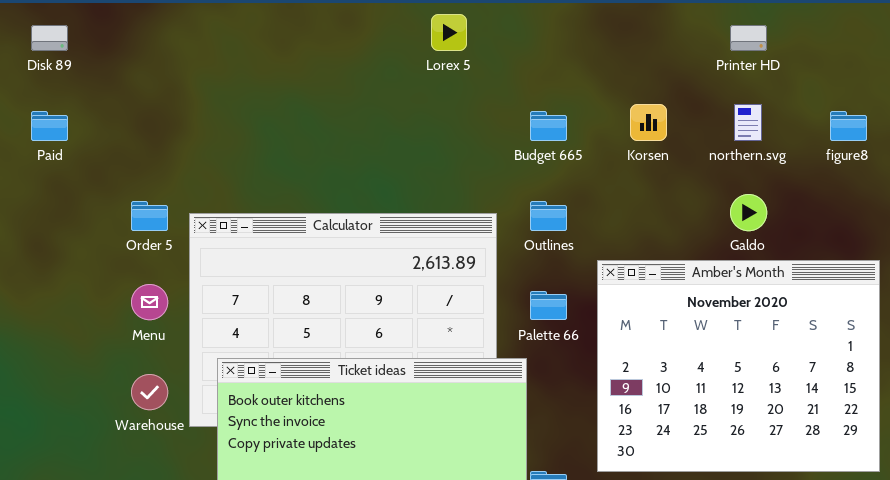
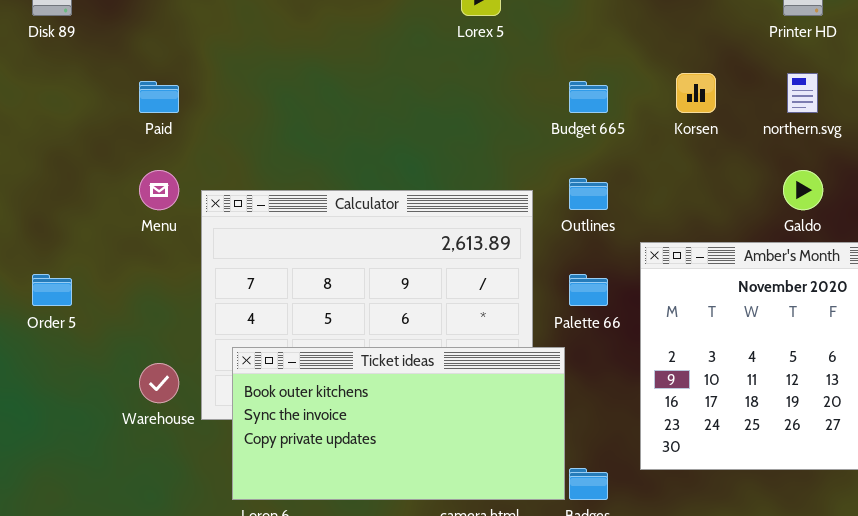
Paid: [31,111,68,141] -> [139,81,179,113], moved
Order 5: [131,201,168,231] -> [32,274,72,306], moved
Menu: [131,284,168,320] -> [139,170,179,210], moved

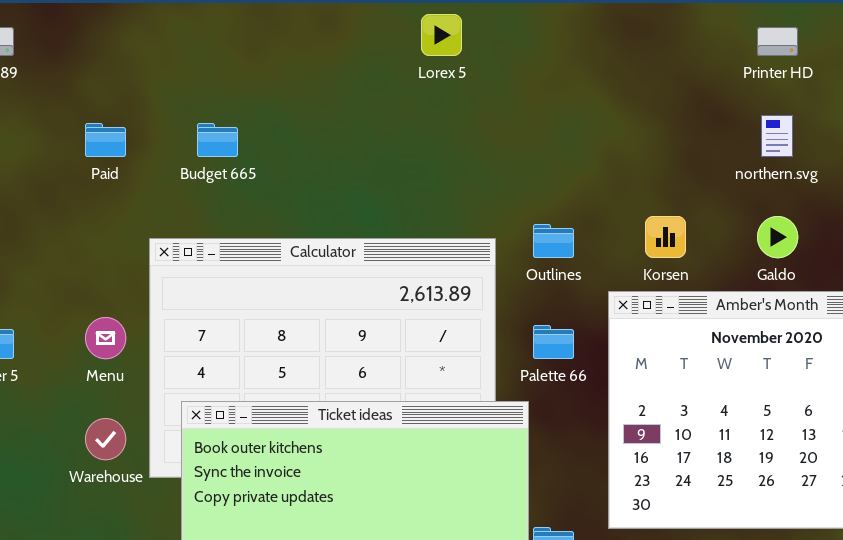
Korsen: [676,73,716,113] -> [645,216,686,258], moved
Budget 665: [569,81,608,113] -> [197,123,238,157], moved
Menu: [139,170,179,210] -> [85,317,126,359], moved

